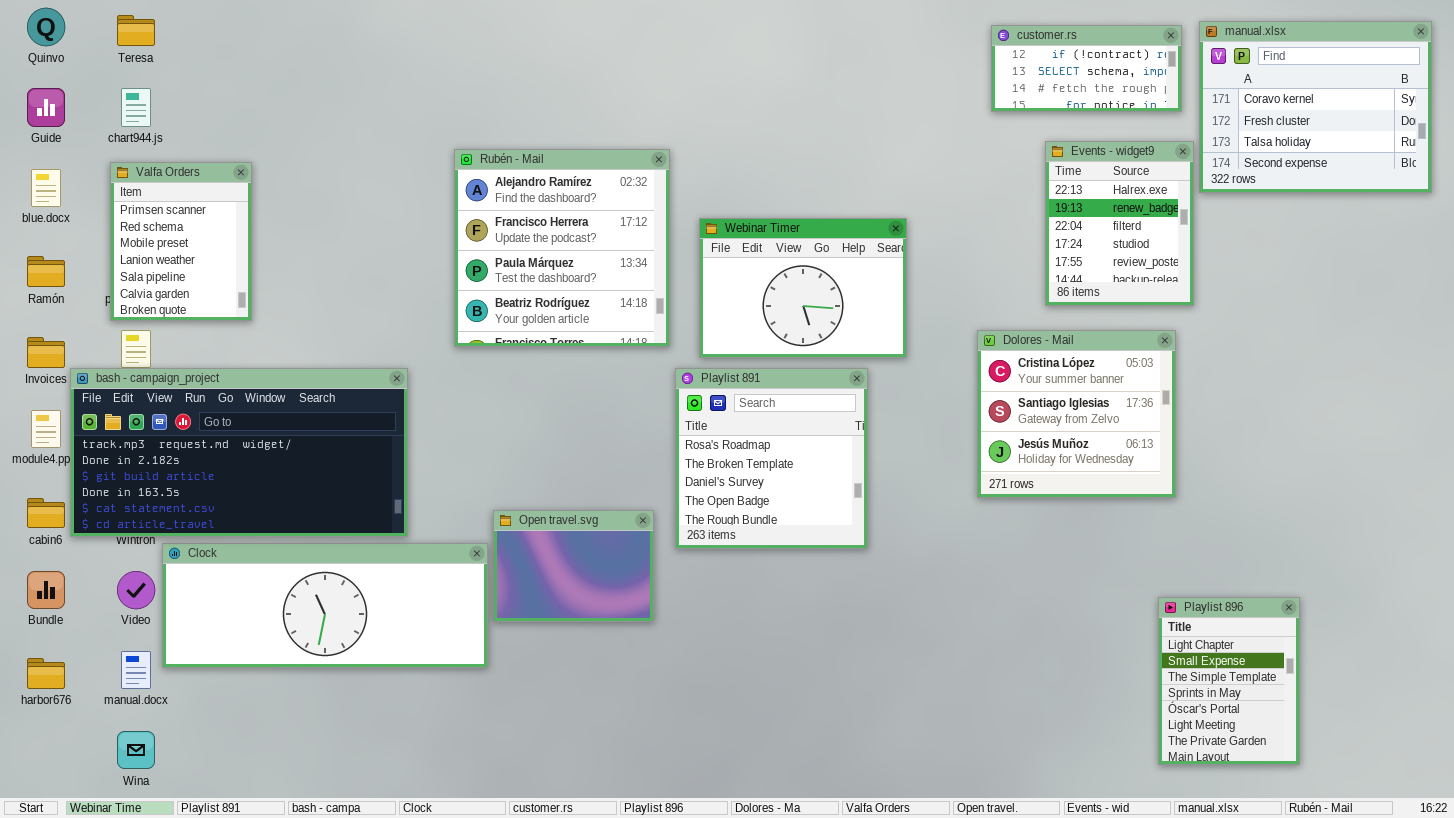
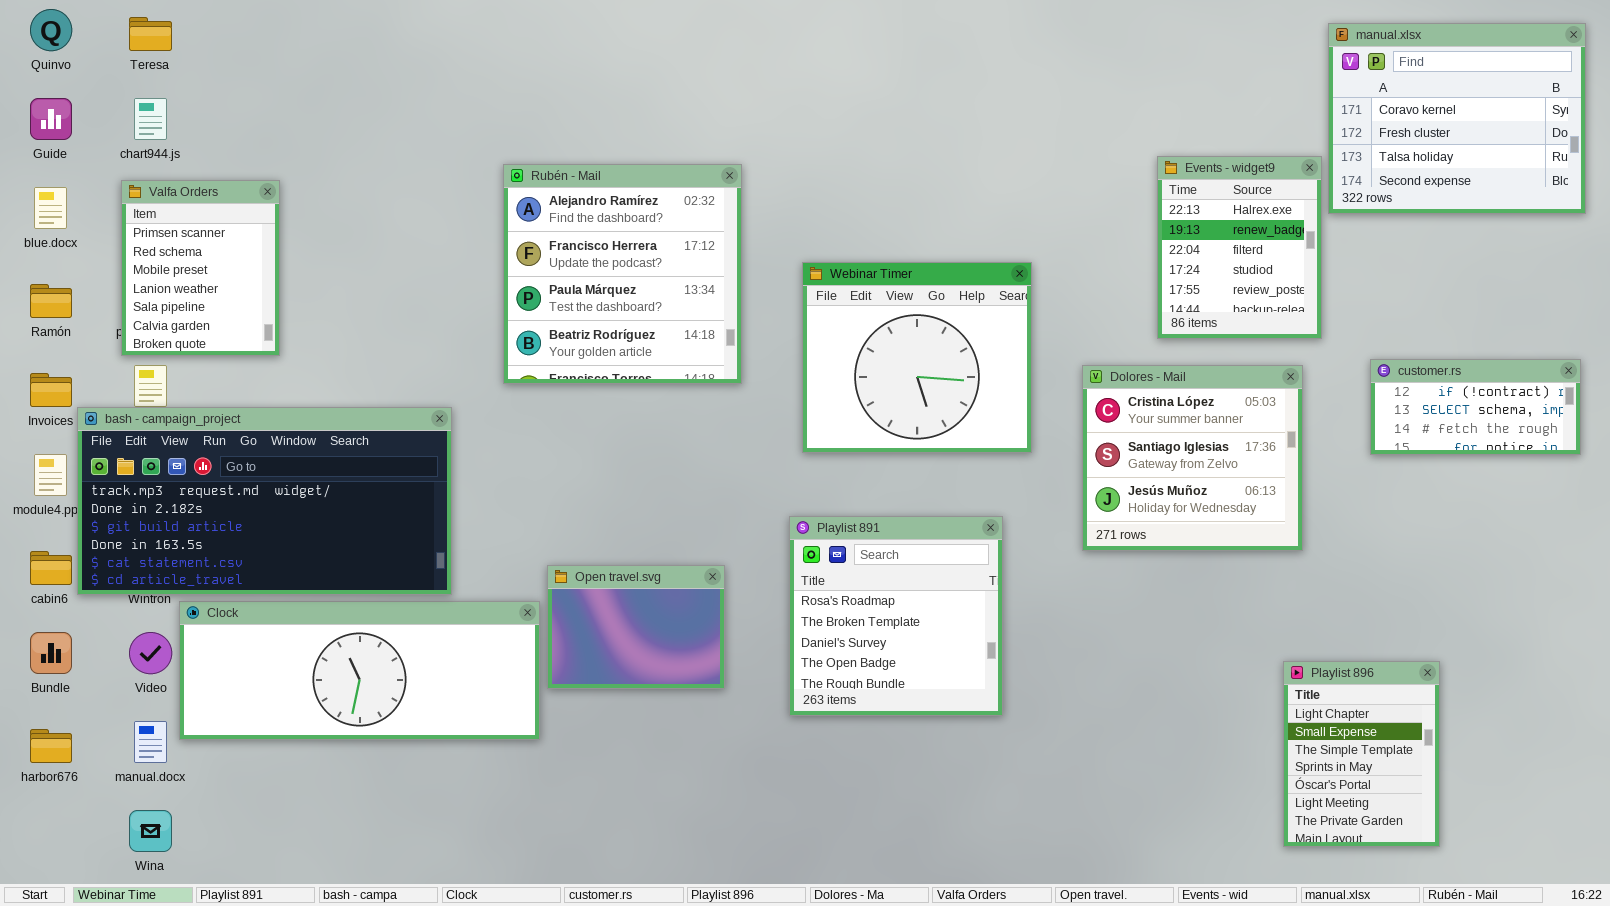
customer.rs: [991,25,1182,112] -> [1370,359,1581,455], moved
Webinar Timer: [699,218,907,358] -> [802,262,1032,453], moved, resized
Playlist 891: [675,368,868,549] -> [789,516,1003,716], moved

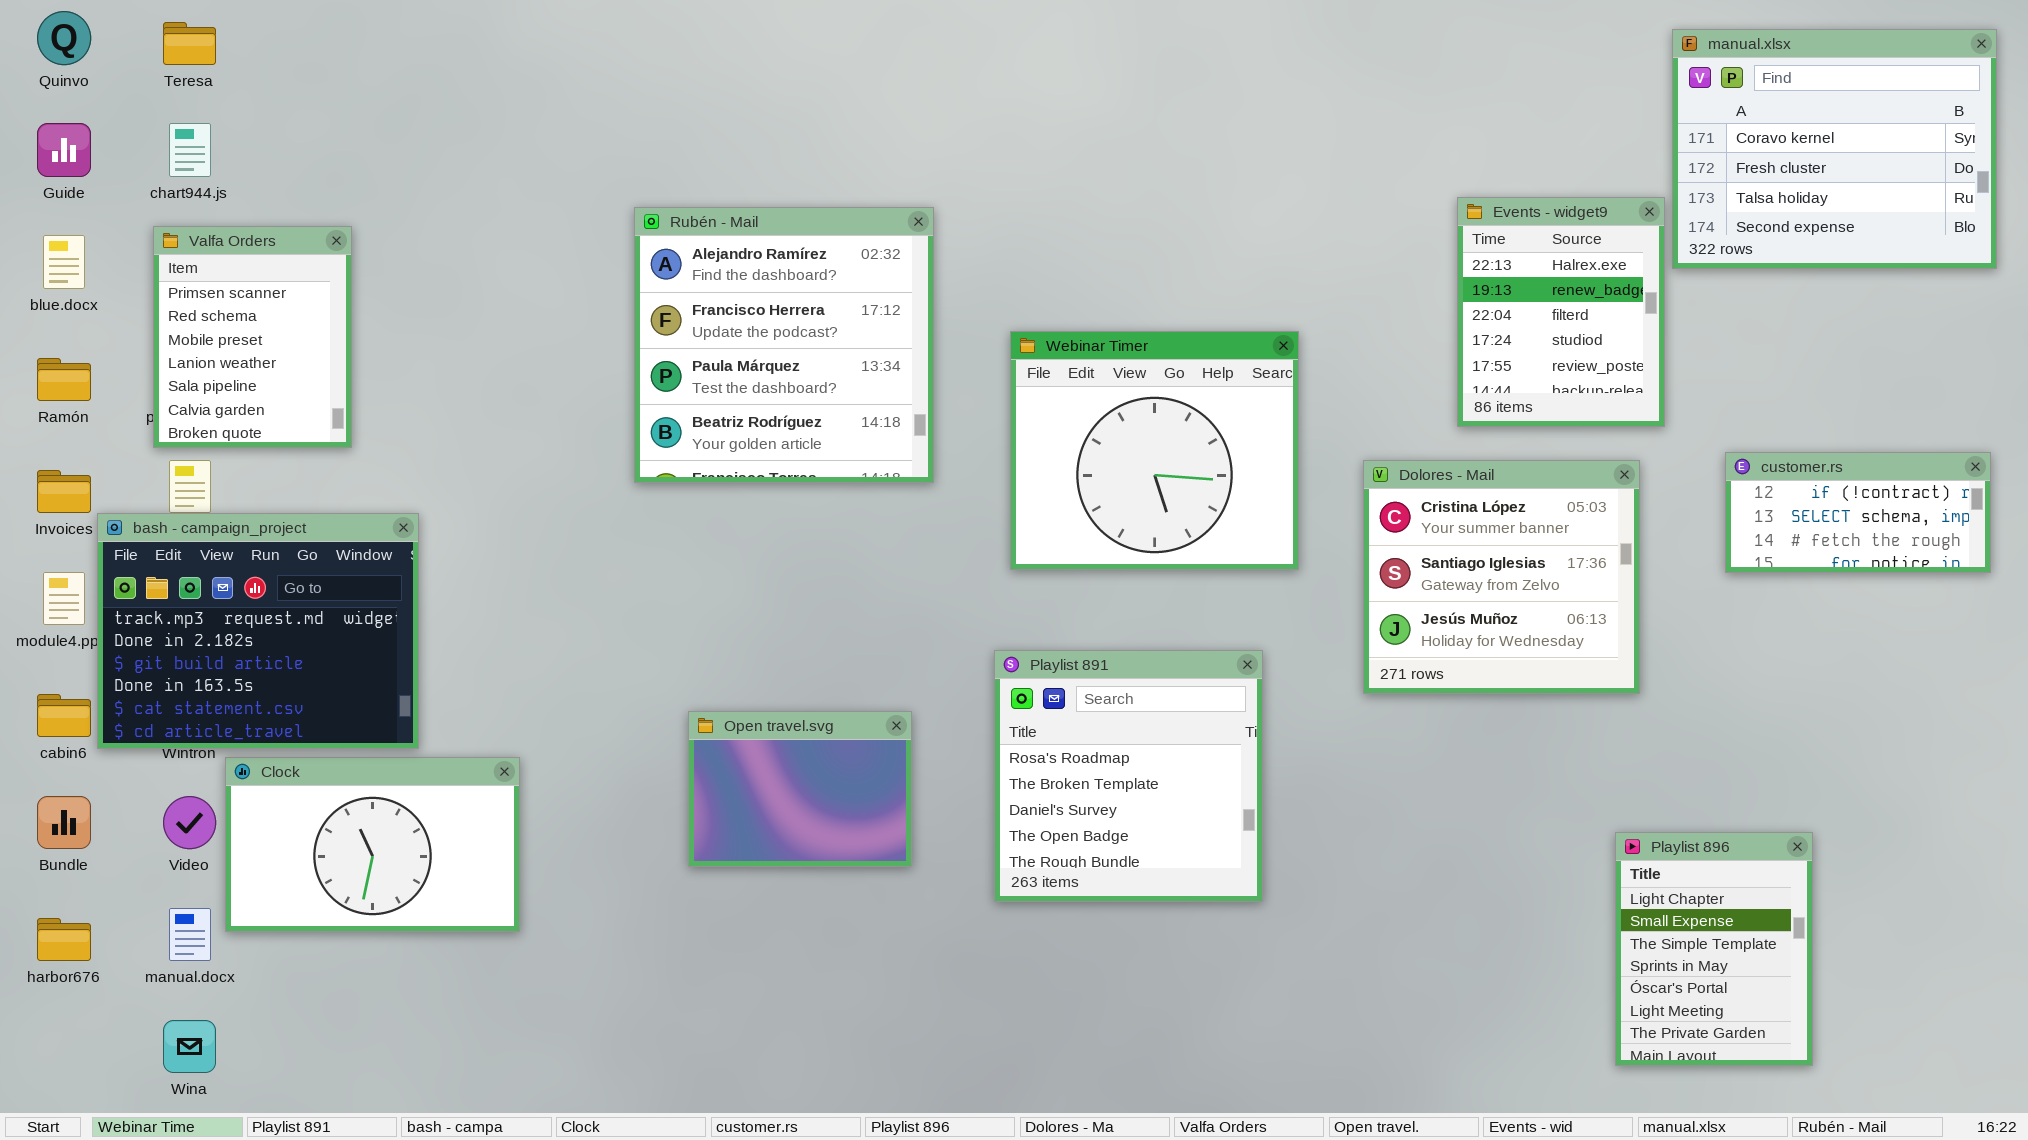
bash - campaign_project: [77,407,452,595] -> [97,513,419,749], resized
Clock: [179,601,540,740] -> [225,757,520,932], resized

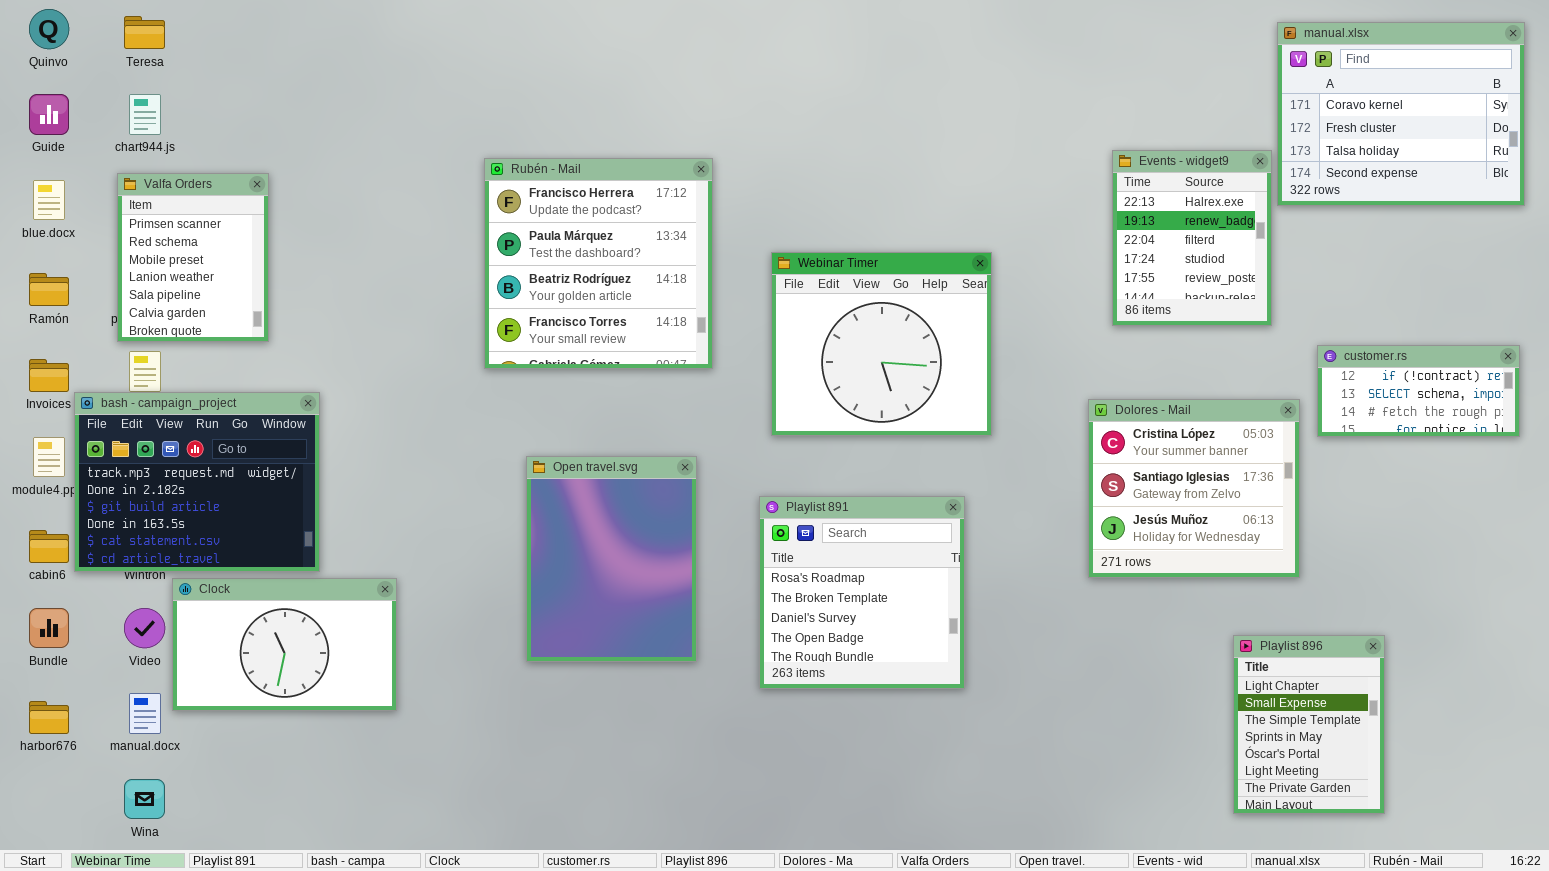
Rubén - Mail: [634,207,934,483] -> [484,158,713,369], scrolled down 1 row
Dolores - Mail: [1363,460,1640,694] -> [1088,399,1300,578], moved
Open travel.svg: [688,711,912,867] -> [526,456,697,662], resized

